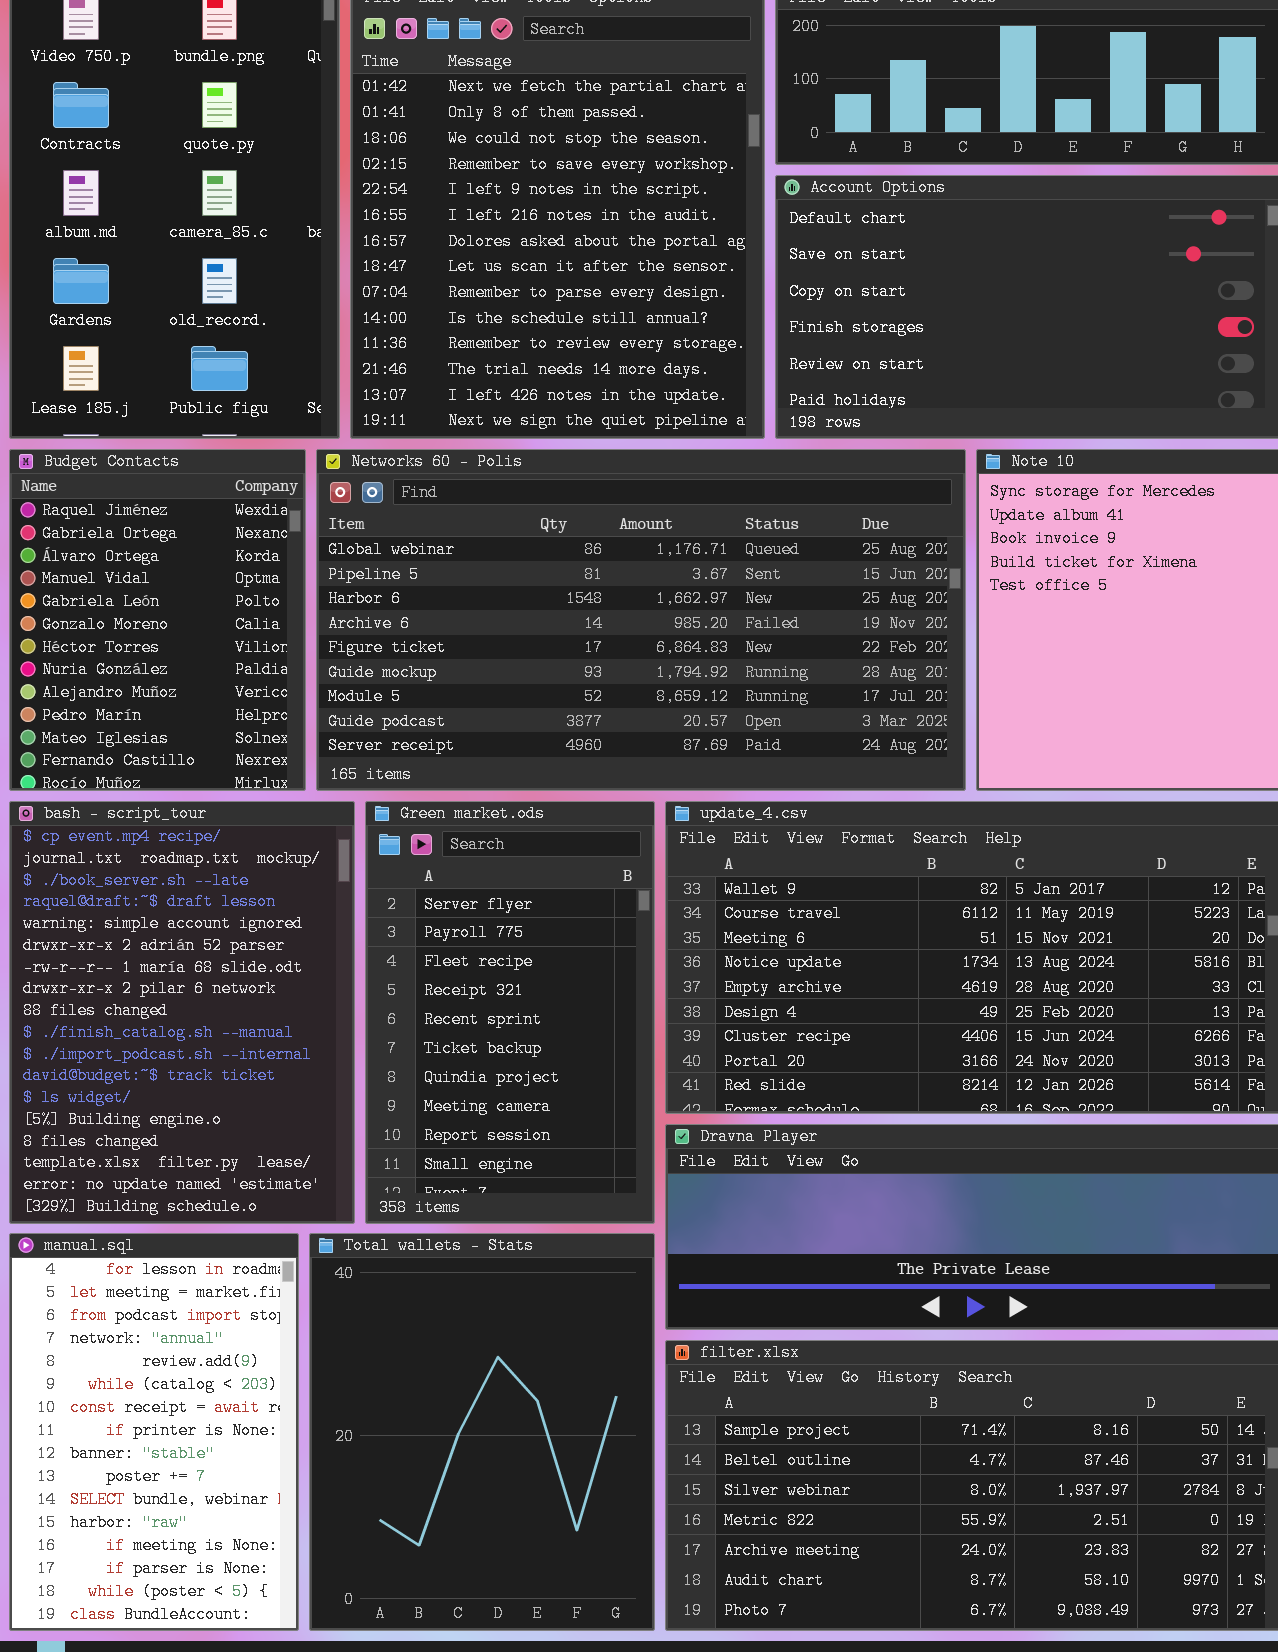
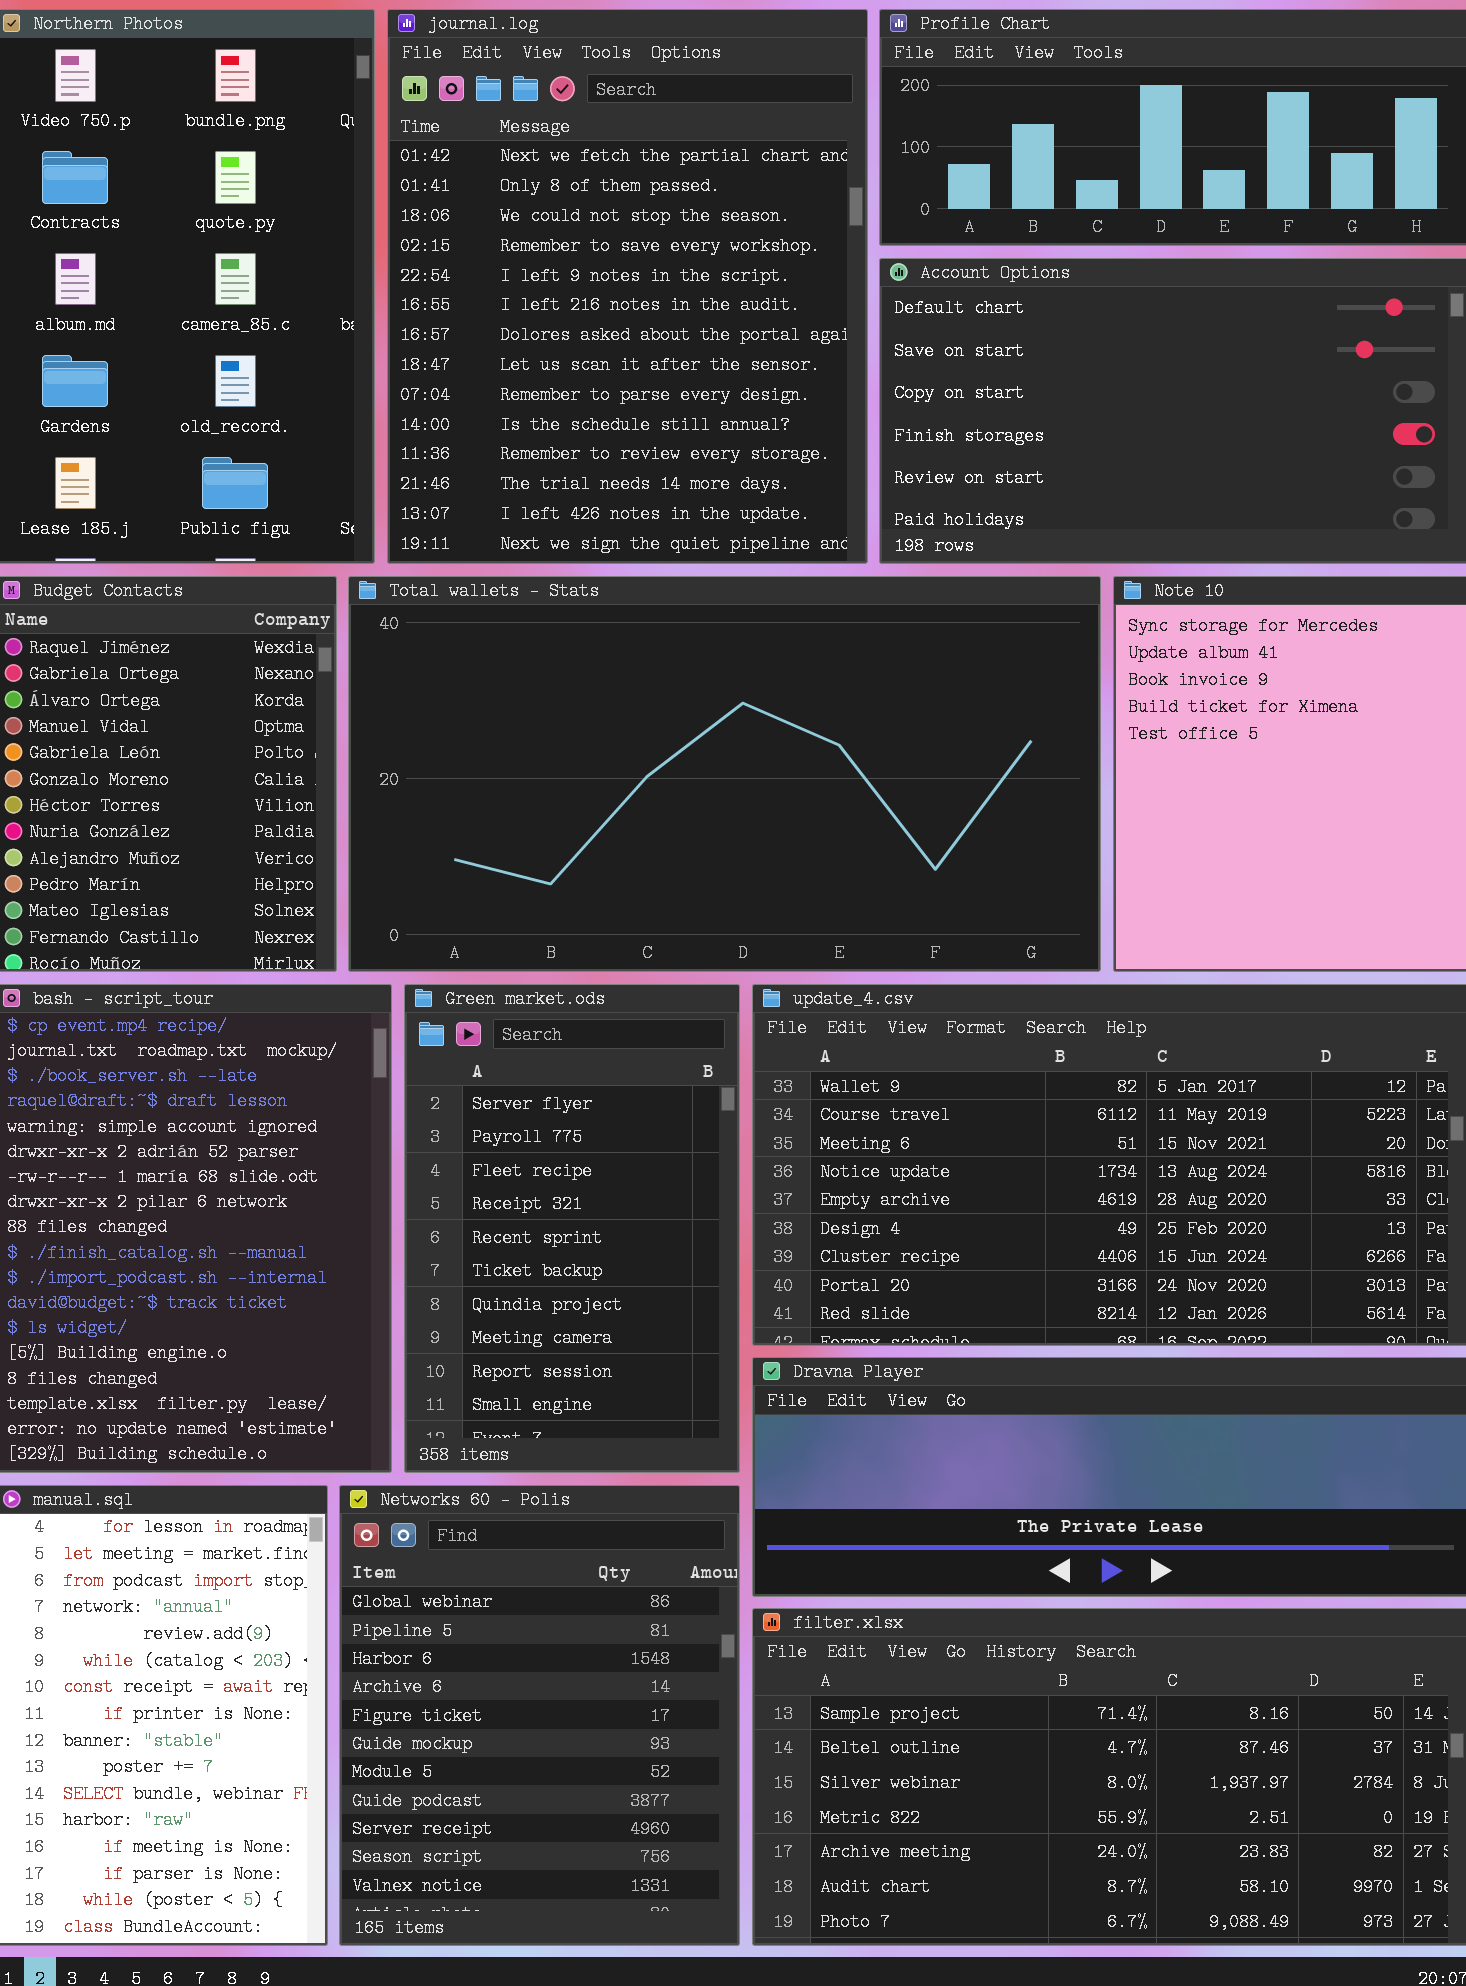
Networks 60 - Polis: [316,449,966,791] -> [339,1485,740,1946], moved, resized
Total wallets - Stats: [309,1233,655,1631] -> [348,576,1101,972], moved, resized

